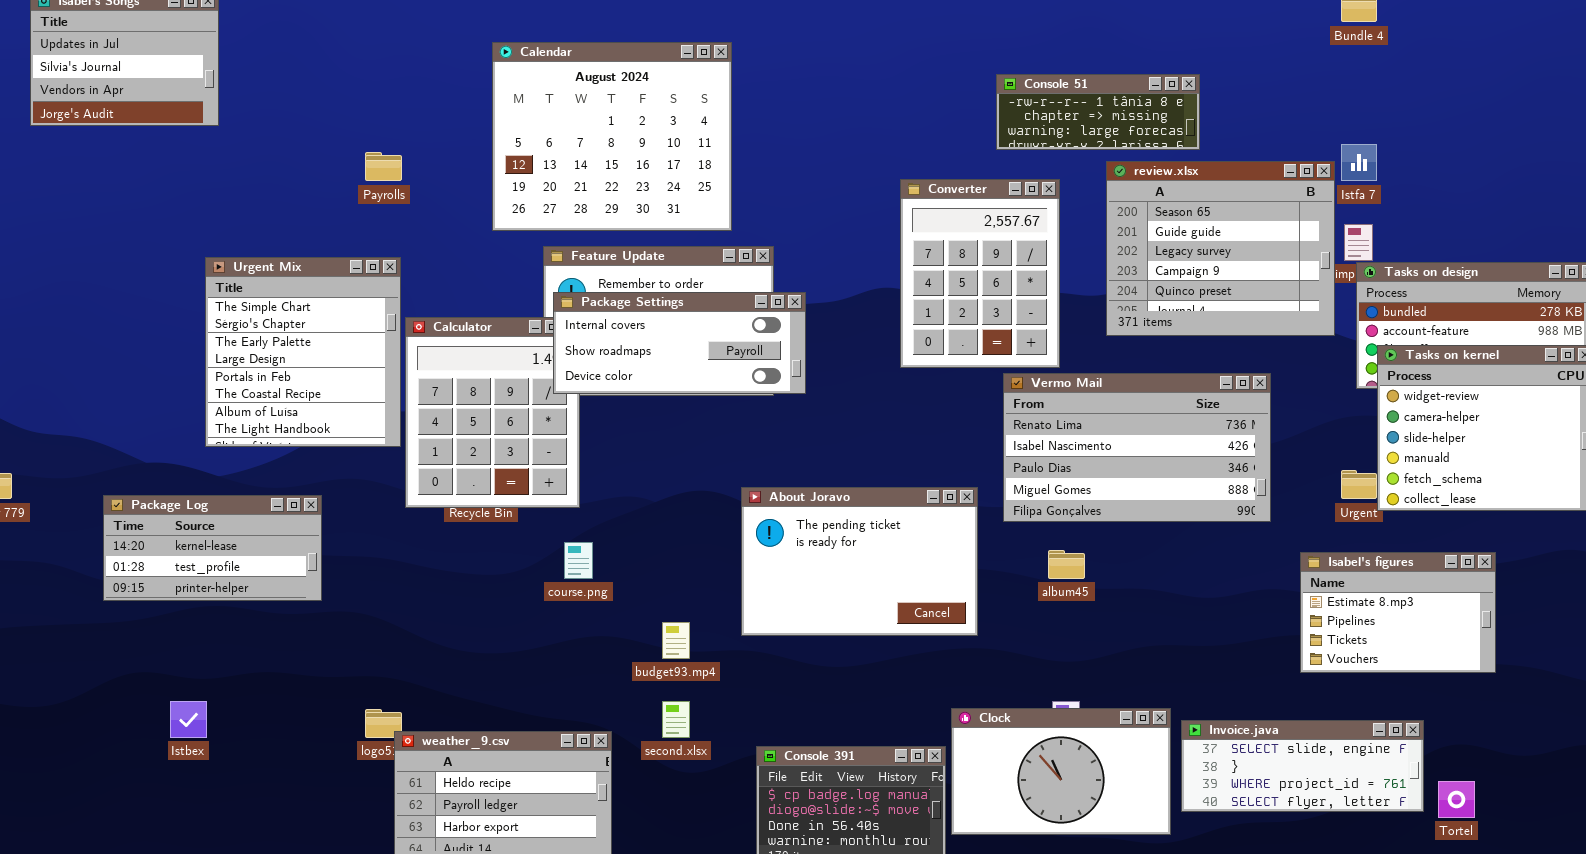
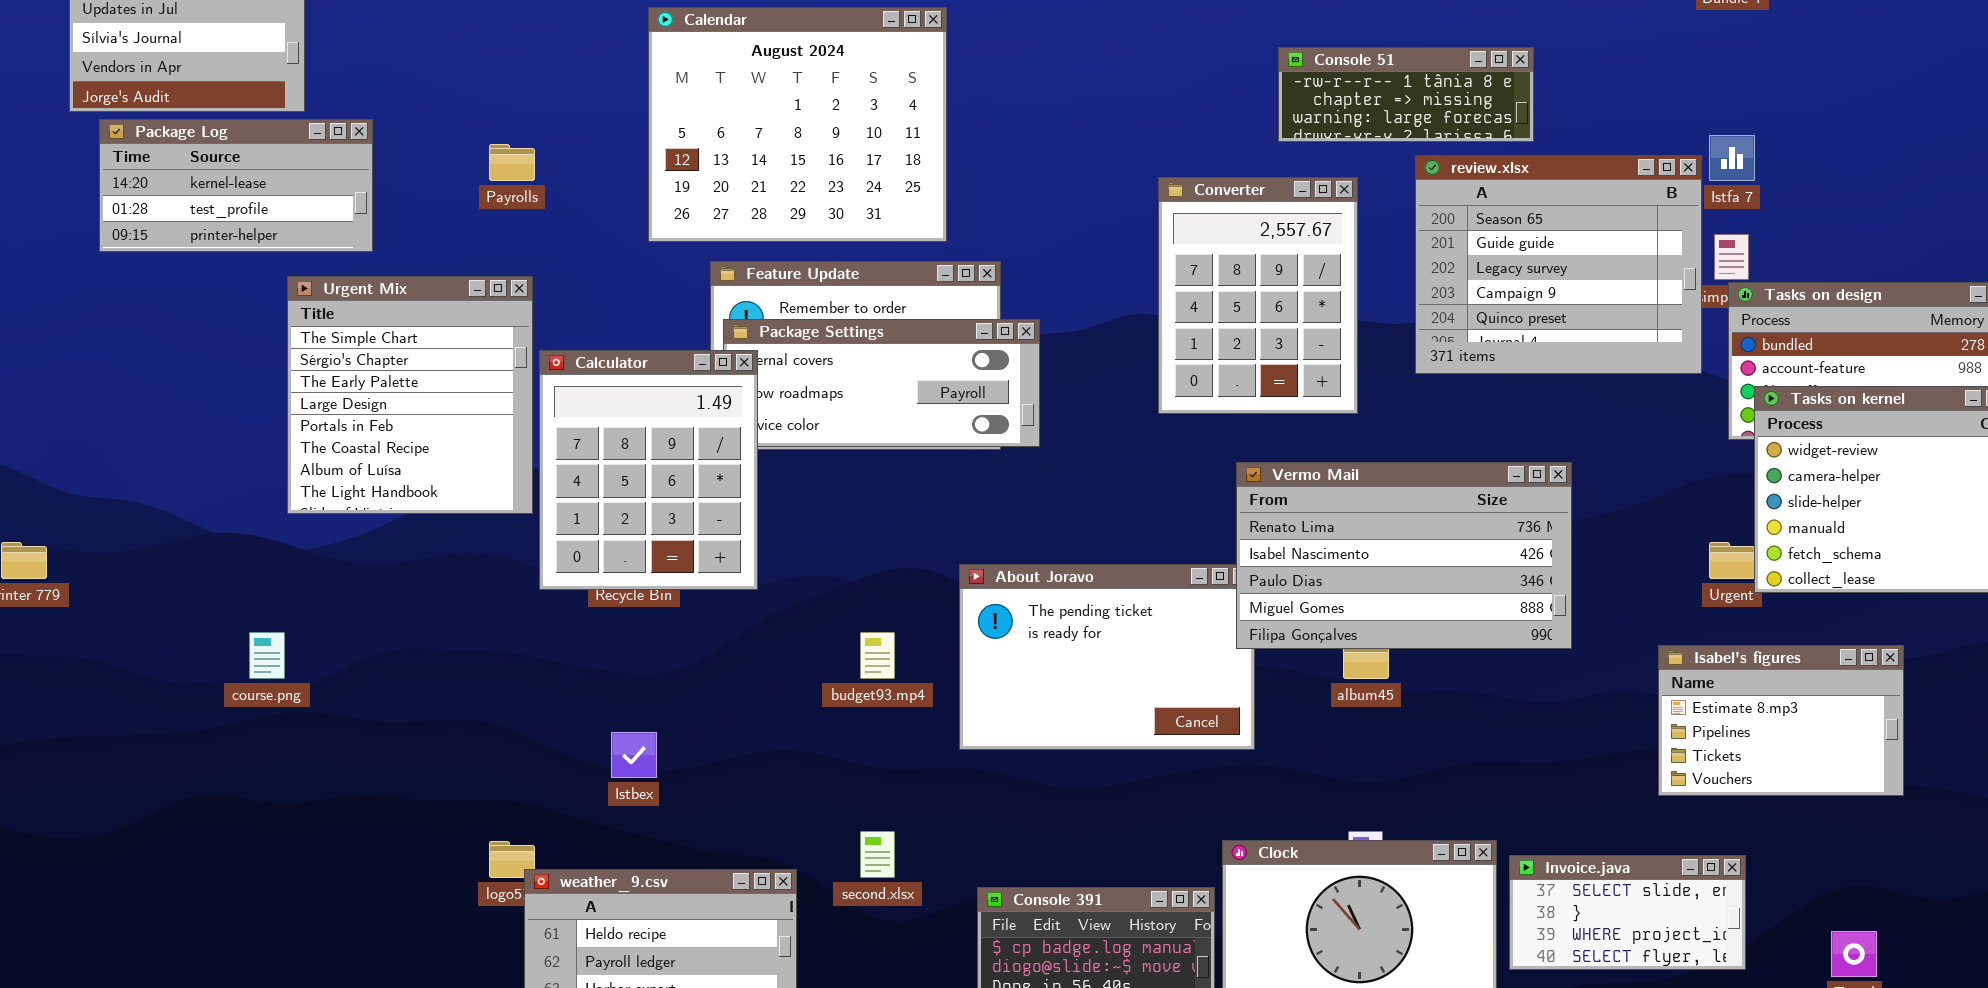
Calculator: [405,317,580,508] -> [539,350,758,590], raised
Vermo Mail: [1003,373,1271,522] -> [1236,462,1572,649], moved
Package Log: [103,495,322,601] -> [99,119,373,252], moved
course.png: [564,542,593,579] -> [249,632,285,679], moved
budget93.mp4: [662,622,690,659] -> [860,632,895,679], moved
Istbex: [170,701,207,738] -> [611,732,657,778], moved
Invoice.java: [1181,720,1424,812] -> [1509,855,1746,970], resized

